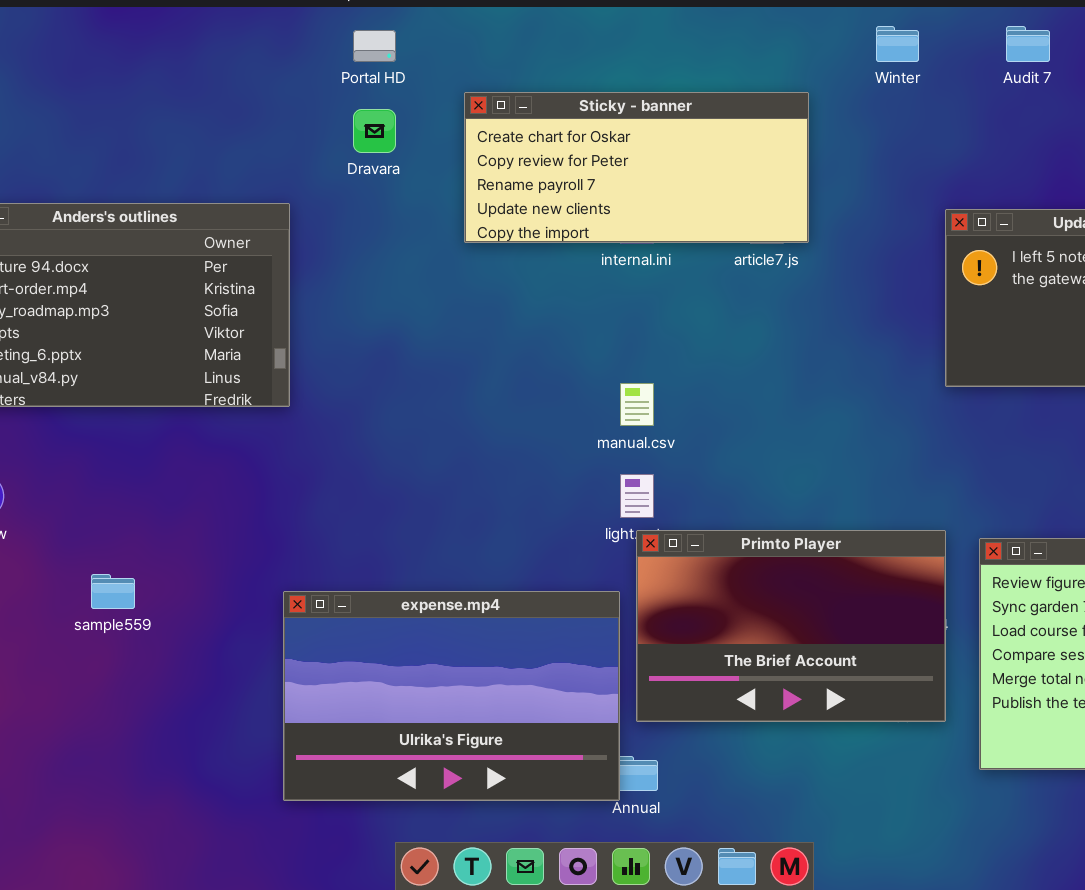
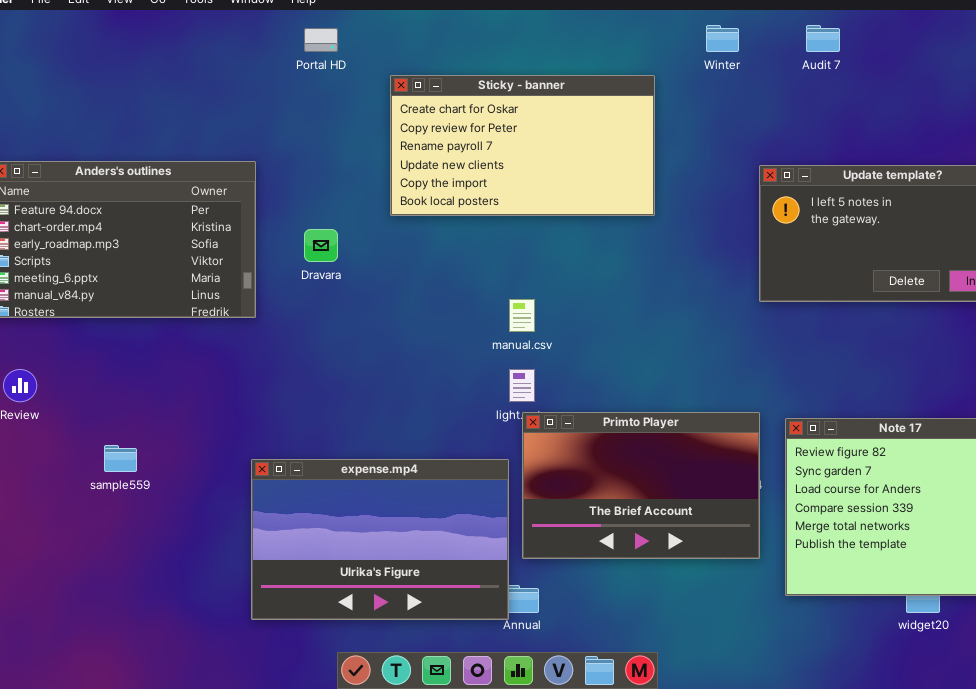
Sticky - banner: [464,92,809,243] -> [390,75,655,216], resized
Dravara: [353,109,396,153] -> [304,229,338,262], moved

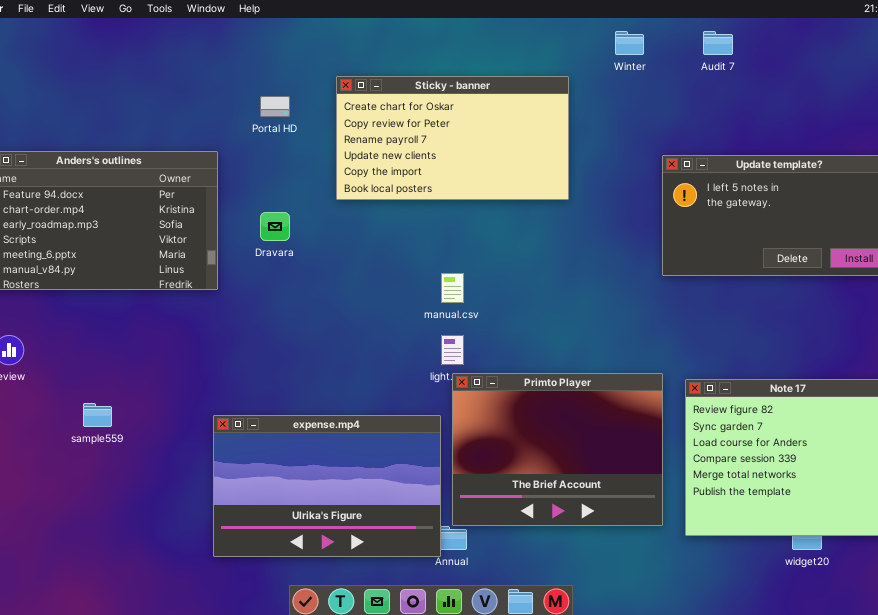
Portal HD: [304,28,338,52] -> [260,96,290,117], moved
Primto Player: [522,412,760,559] -> [452,373,663,526], resized

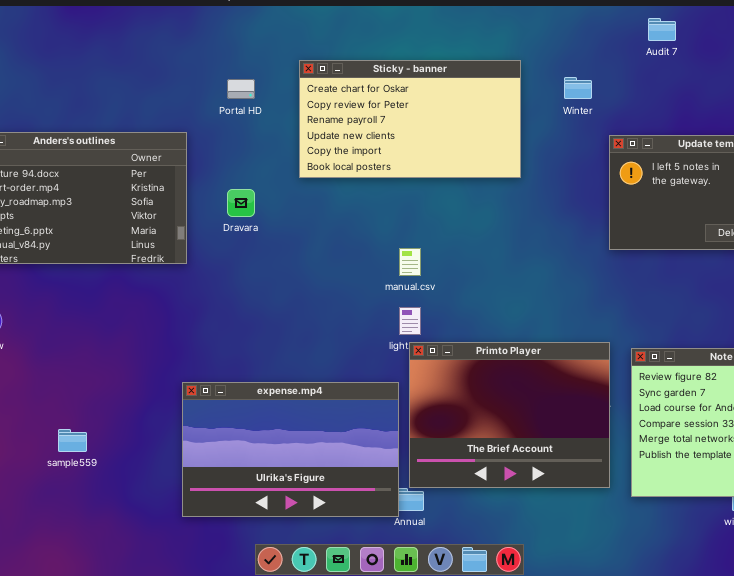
Winter: [615,31,644,55] -> [564,77,592,99], moved
sample559: [83,403,112,427] -> [58,429,87,452], moved

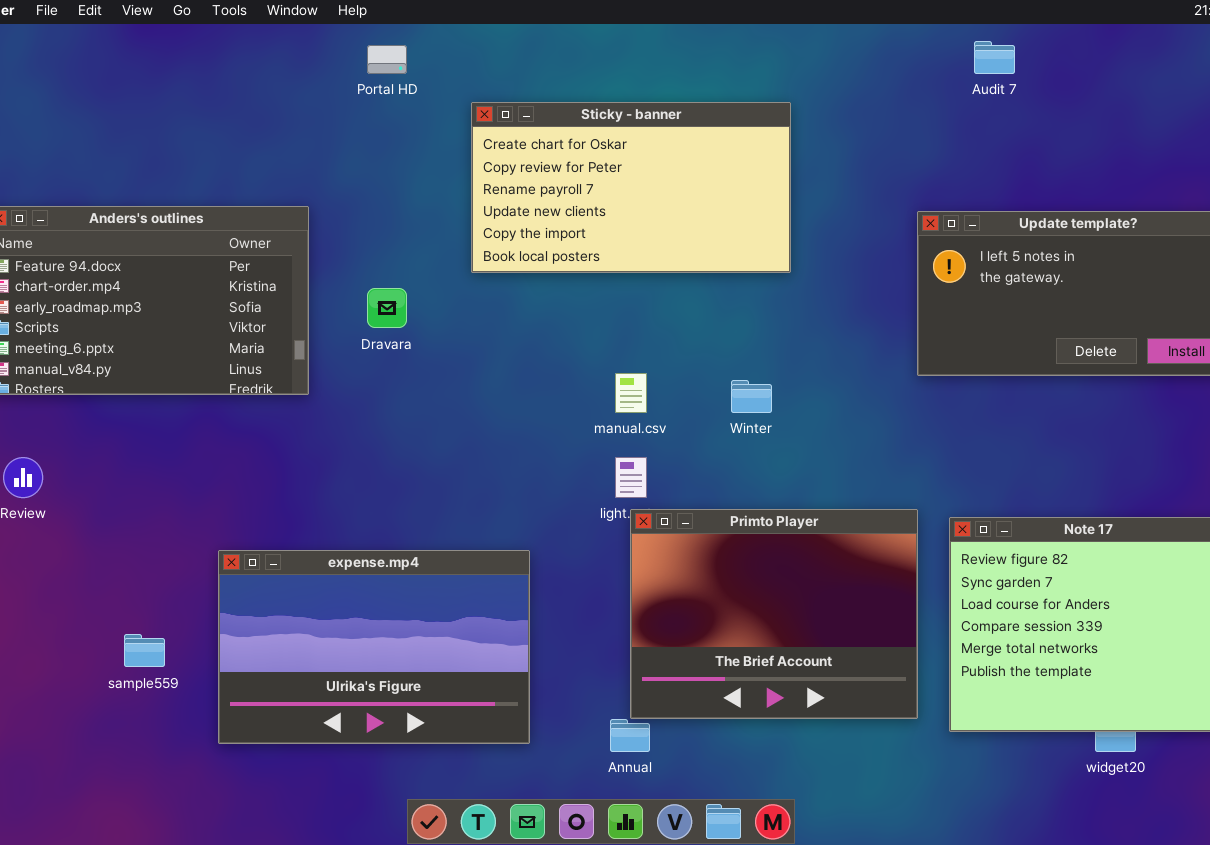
Winter: [564,77,592,99] -> [731,380,772,413], moved
Portal HD: [227,79,255,99] -> [367,45,407,74], moved
expense.mp4: [182,382,399,517] -> [218,550,530,744], moved

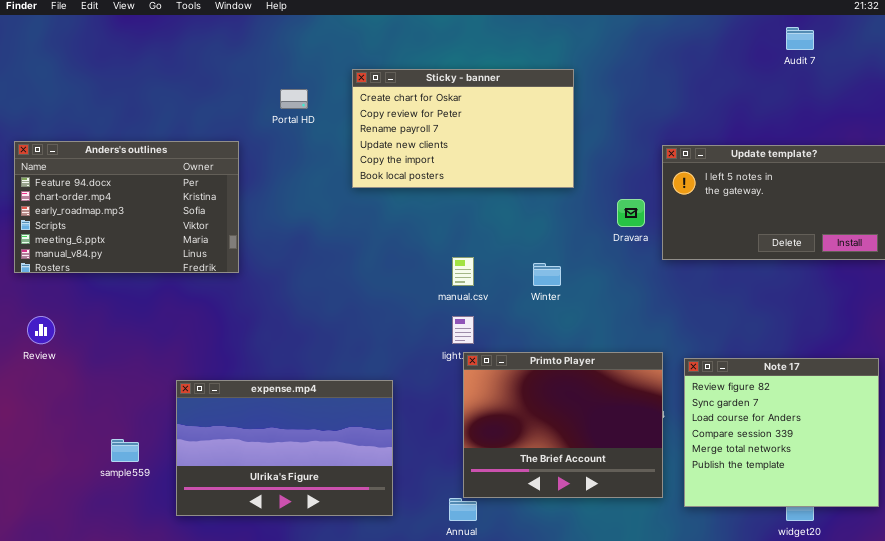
Audit 7: [974,41,1015,74] -> [786,27,814,50], moved
Portal HD: [367,45,407,74] -> [280,89,308,109], moved
Dravara: [367,288,407,328] -> [617,199,645,227], moved

